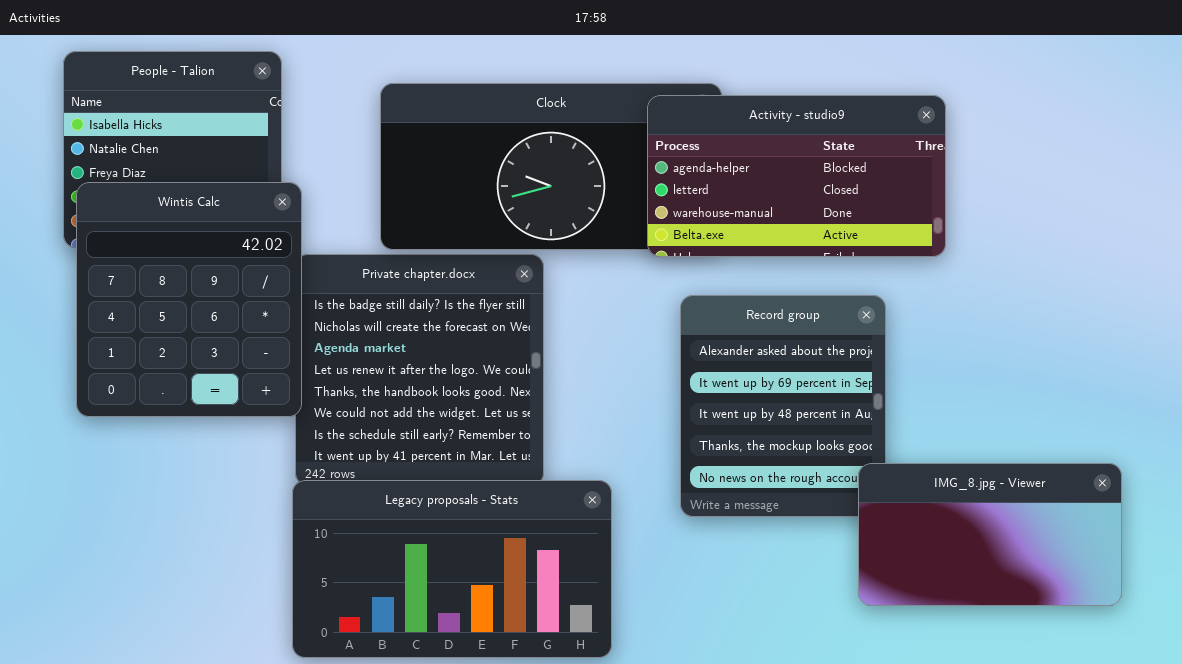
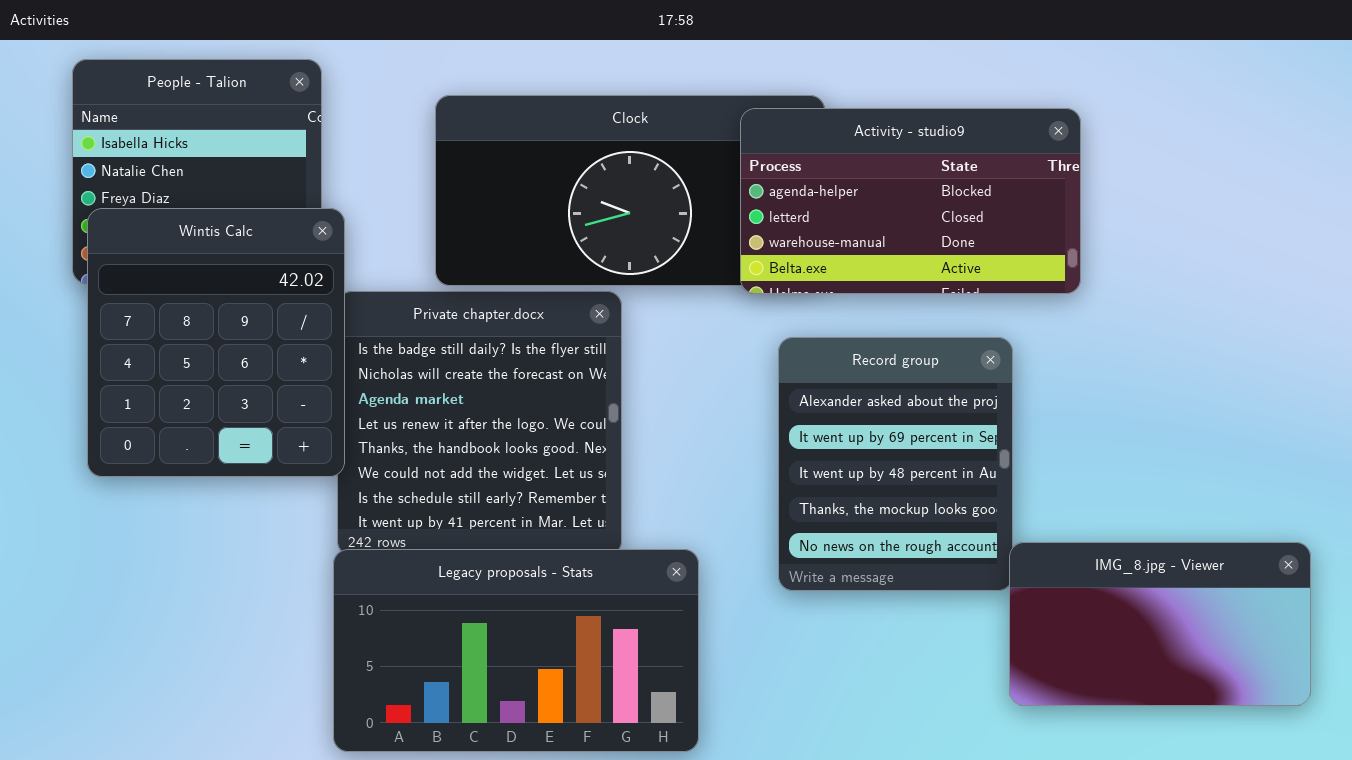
IMG_8.jpg - Viewer: [858,463,1122,606] -> [1009,542,1311,706], moved

